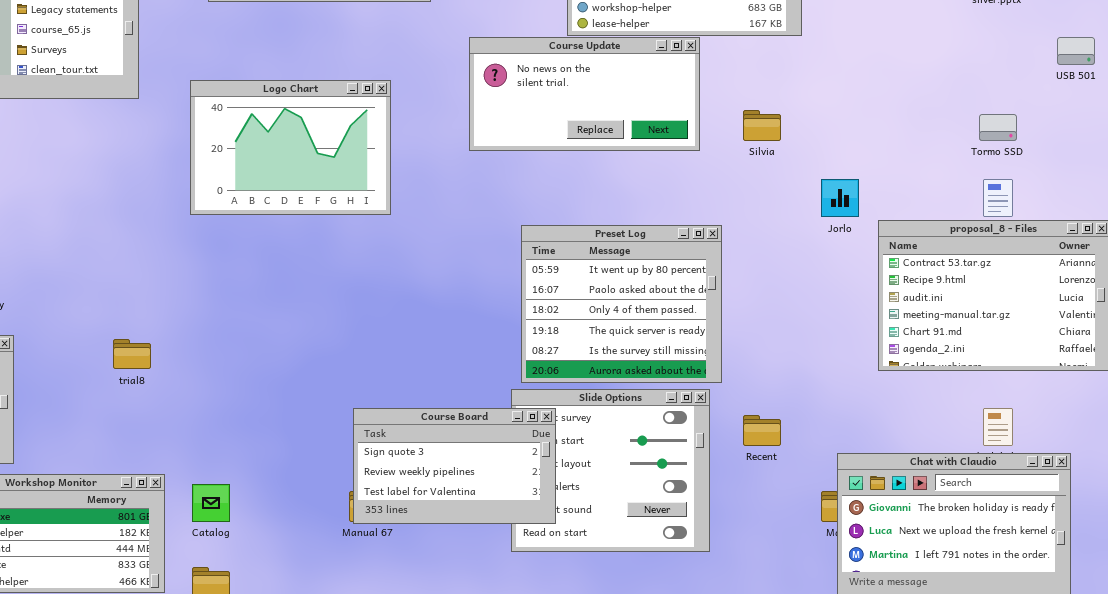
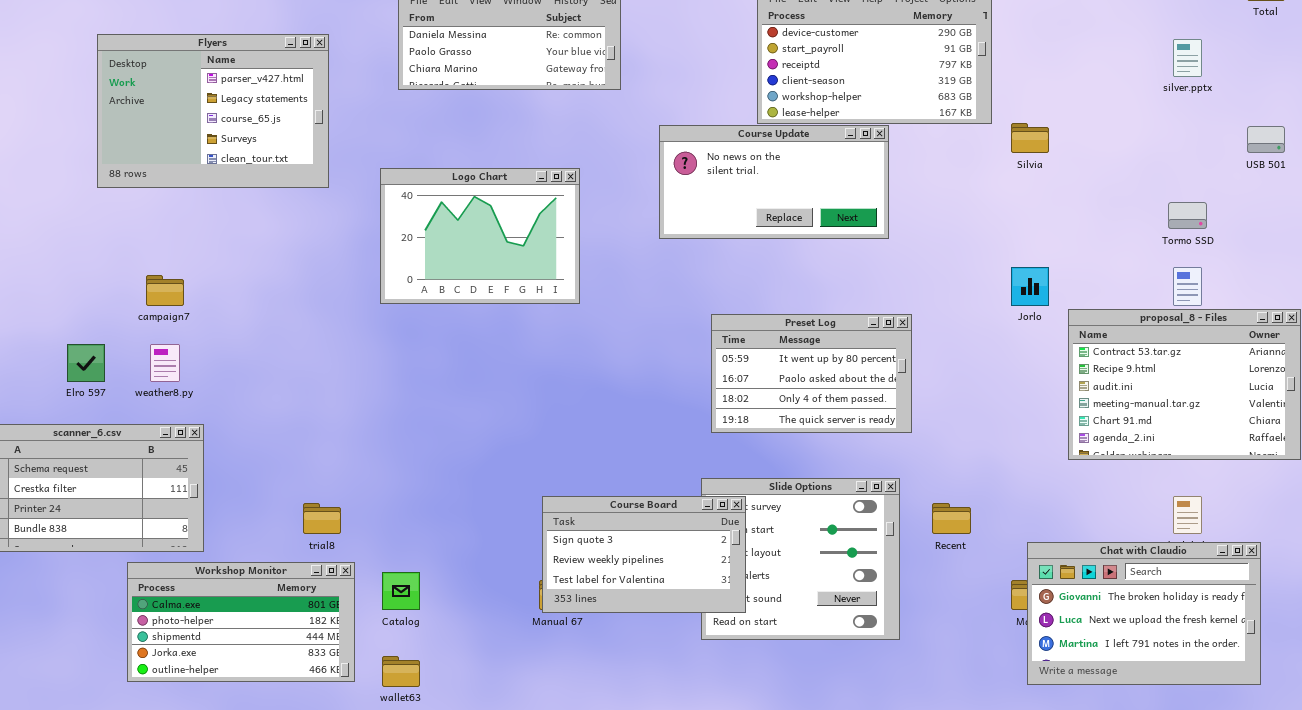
Silvia: [743,110,781,141] -> [1011,123,1049,153], moved
Preset Log: [521,225,722,383] -> [711,314,912,433], resized
trial8: [113,339,151,369] -> [303,503,341,534], moved

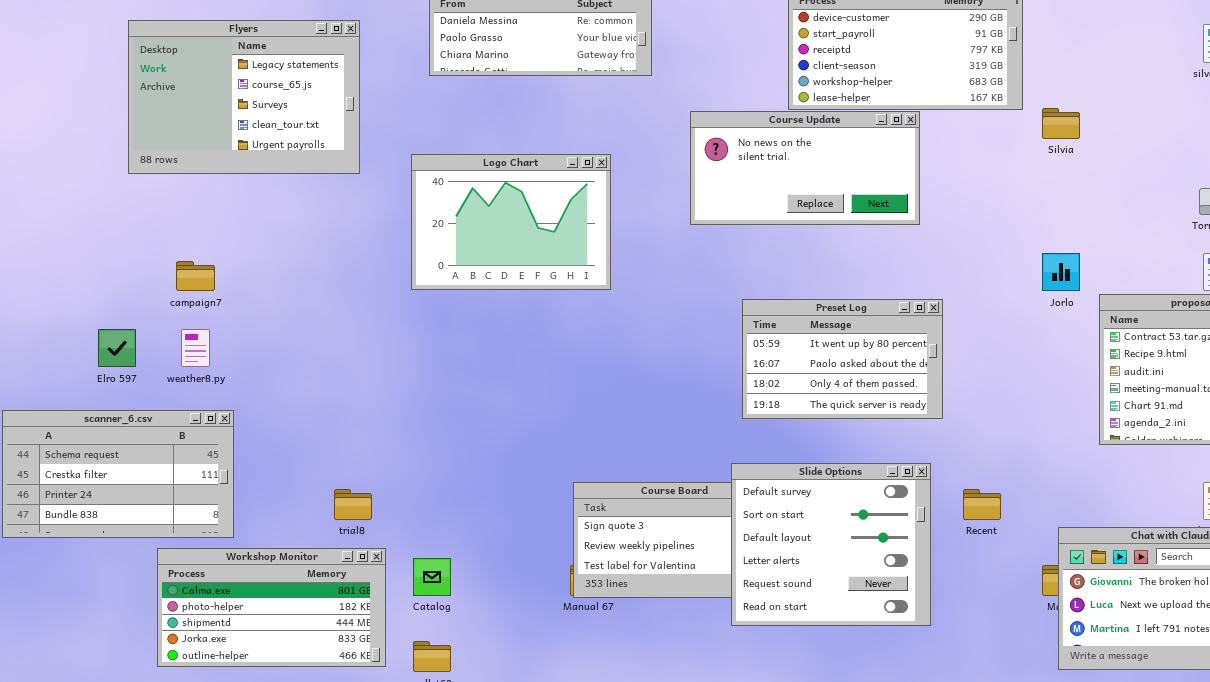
Flyers: [97,34,329,188] -> [128,20,360,174], scrolled down 1 row
Slide Options: [701,478,900,640] -> [731,463,931,626], raised

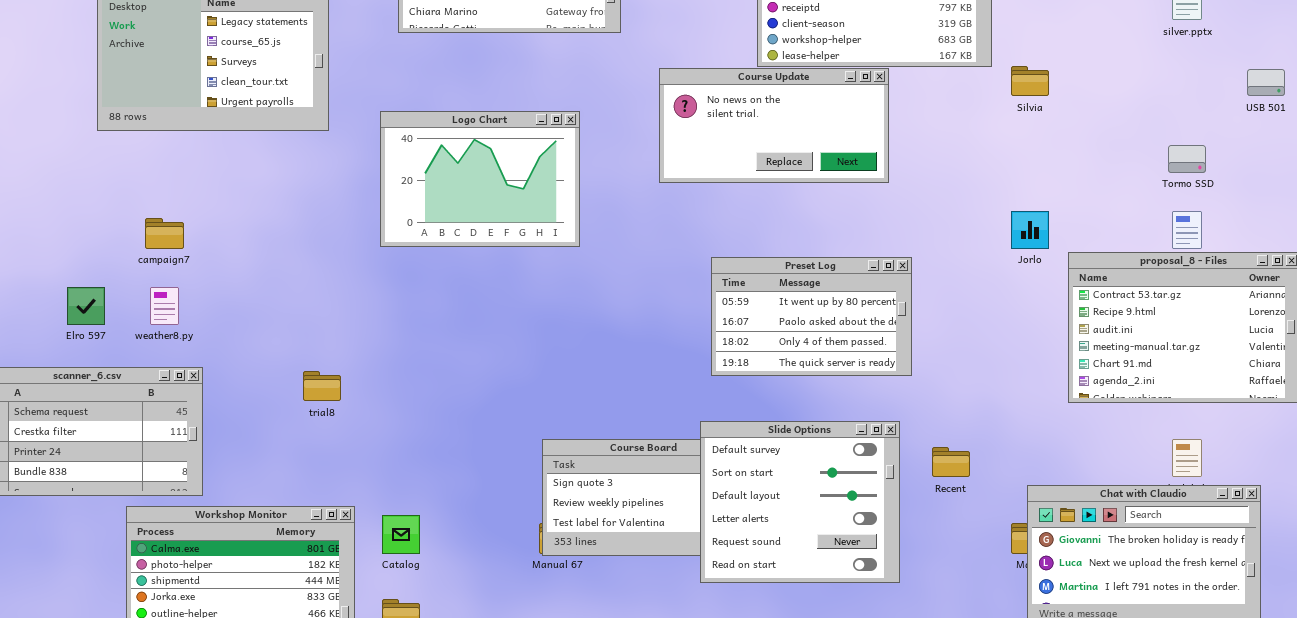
trial8: [334,489,372,520] -> [303,371,341,401], moved

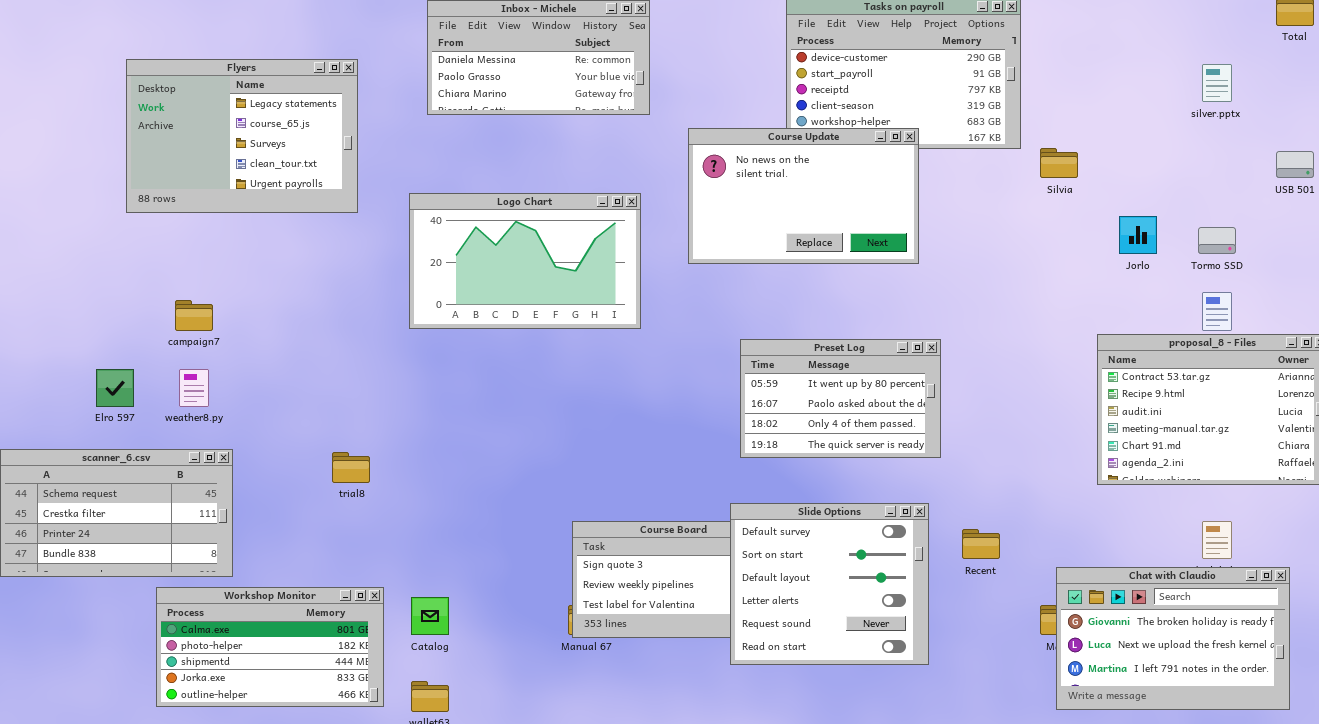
Course Update: [659,68,889,183] -> [688,128,919,264], resized
Logo Chart: [380,111,580,247] -> [409,193,641,329], resized
Jorlo: [1011,211,1049,249] -> [1119,216,1157,254], moved

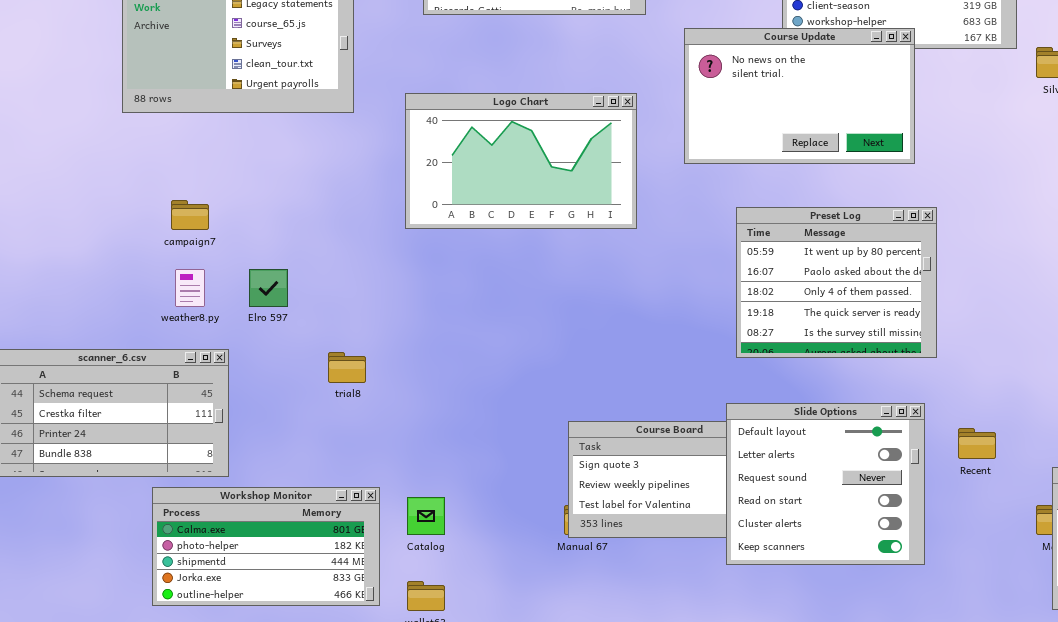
Preset Log: [740,339,941,458] -> [736,207,937,358], resized
Elro 597: [96,369,134,407] -> [249,269,288,307], moved
Slide Options: [730,503,929,665] -> [726,403,925,565], scrolled down 2 rows

